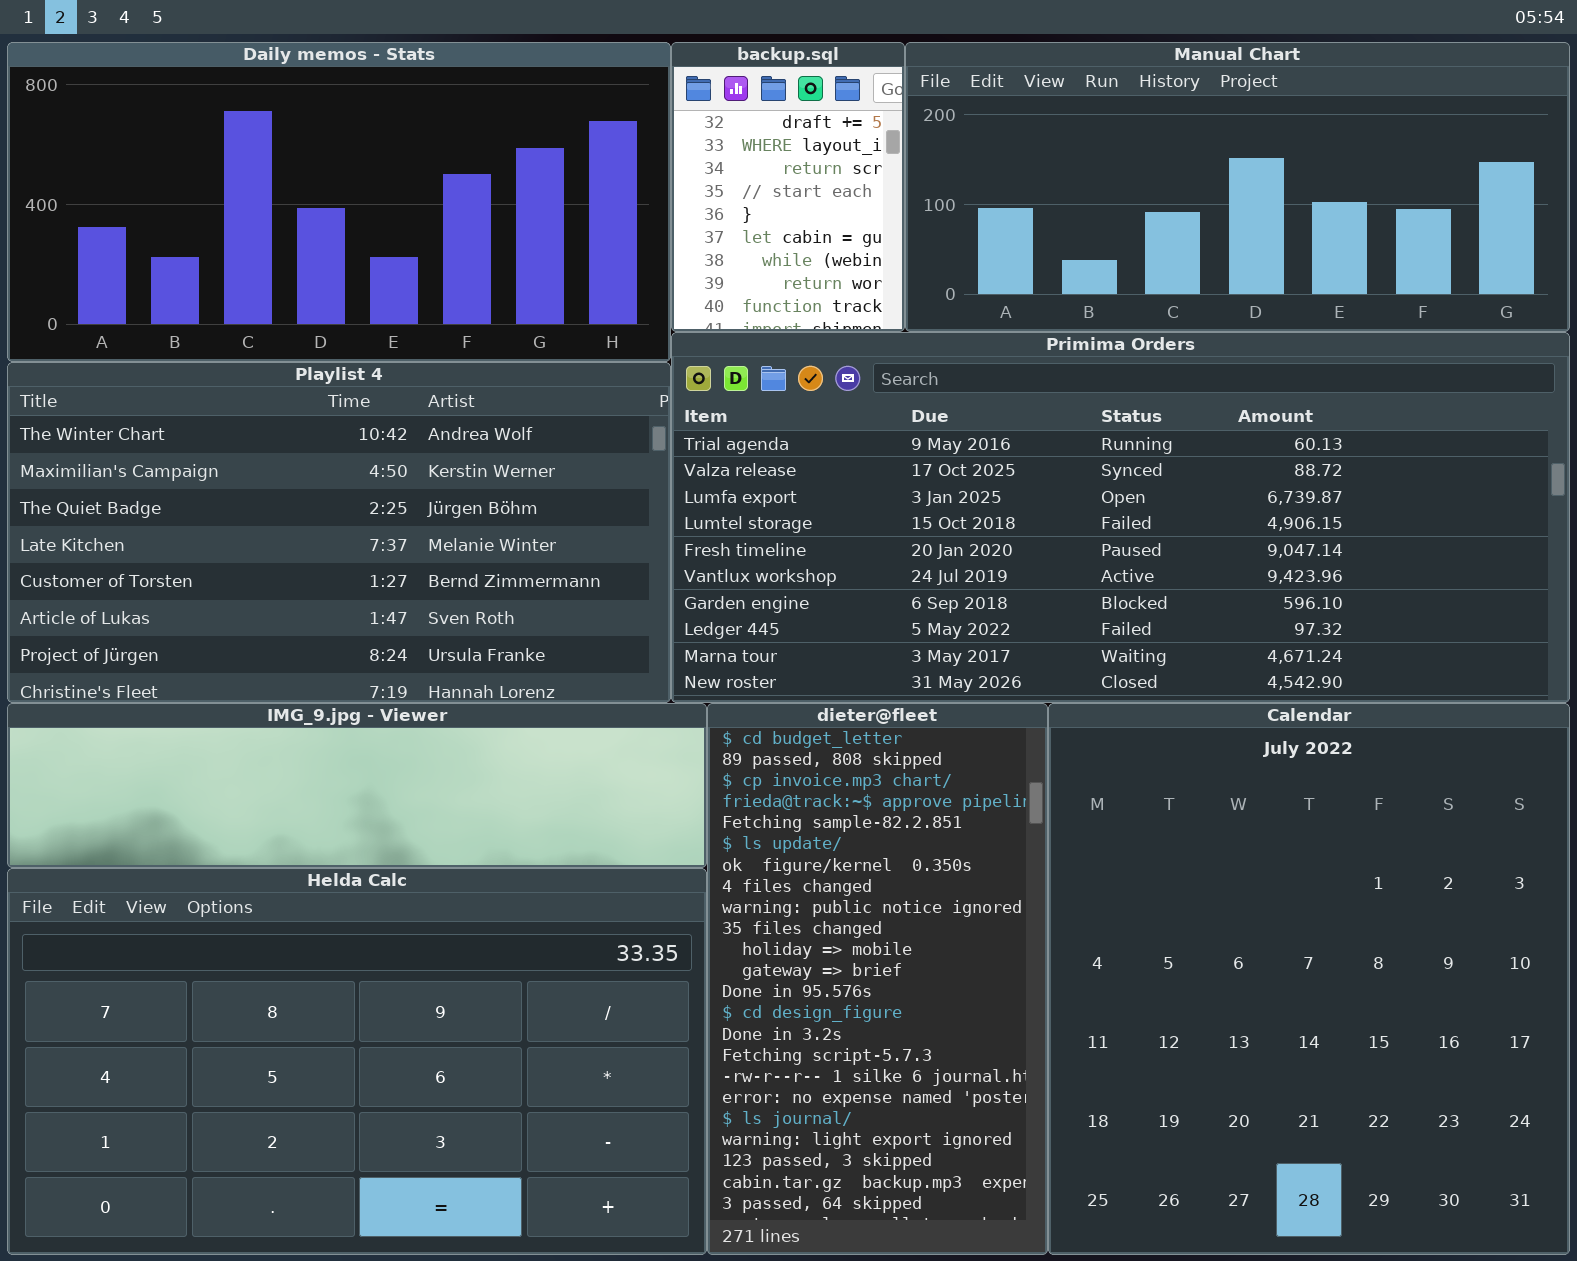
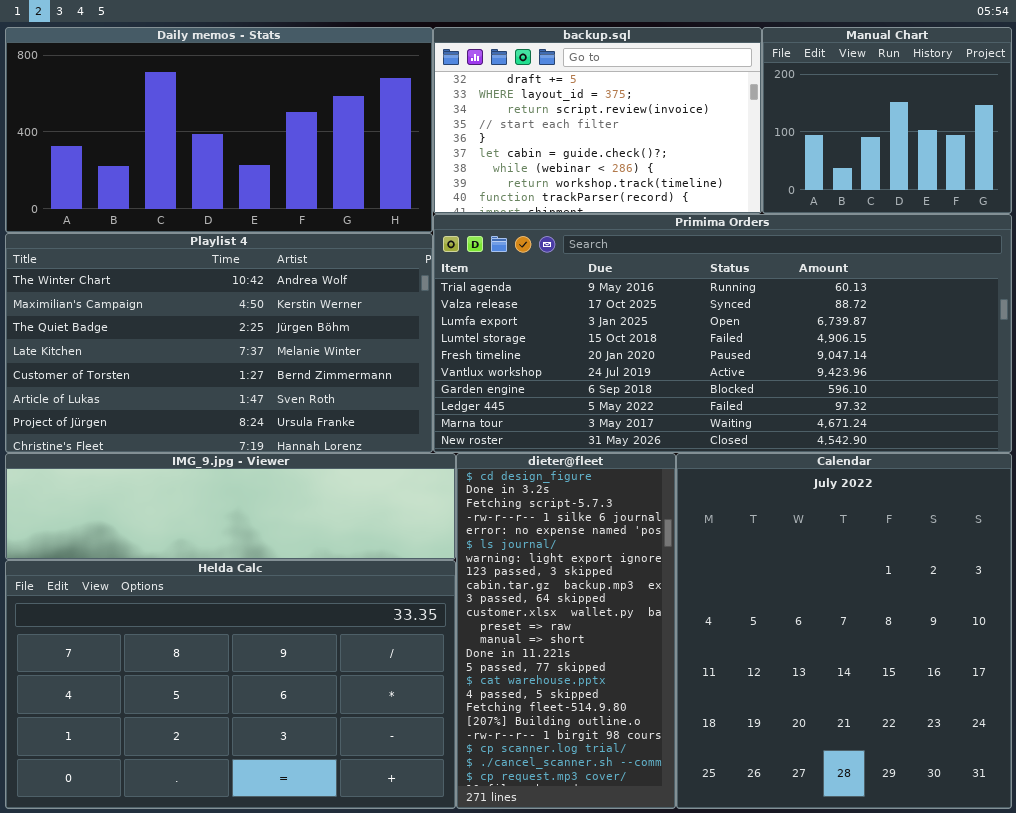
backup.sql: [671,42,905,332] -> [433,27,762,214], resized
Manual Chart: [905,42,1570,332] -> [762,27,1012,214], resized
dieter@fleet: [707,703,1048,1255] -> [456,453,676,809], scrolled down 13 rows

